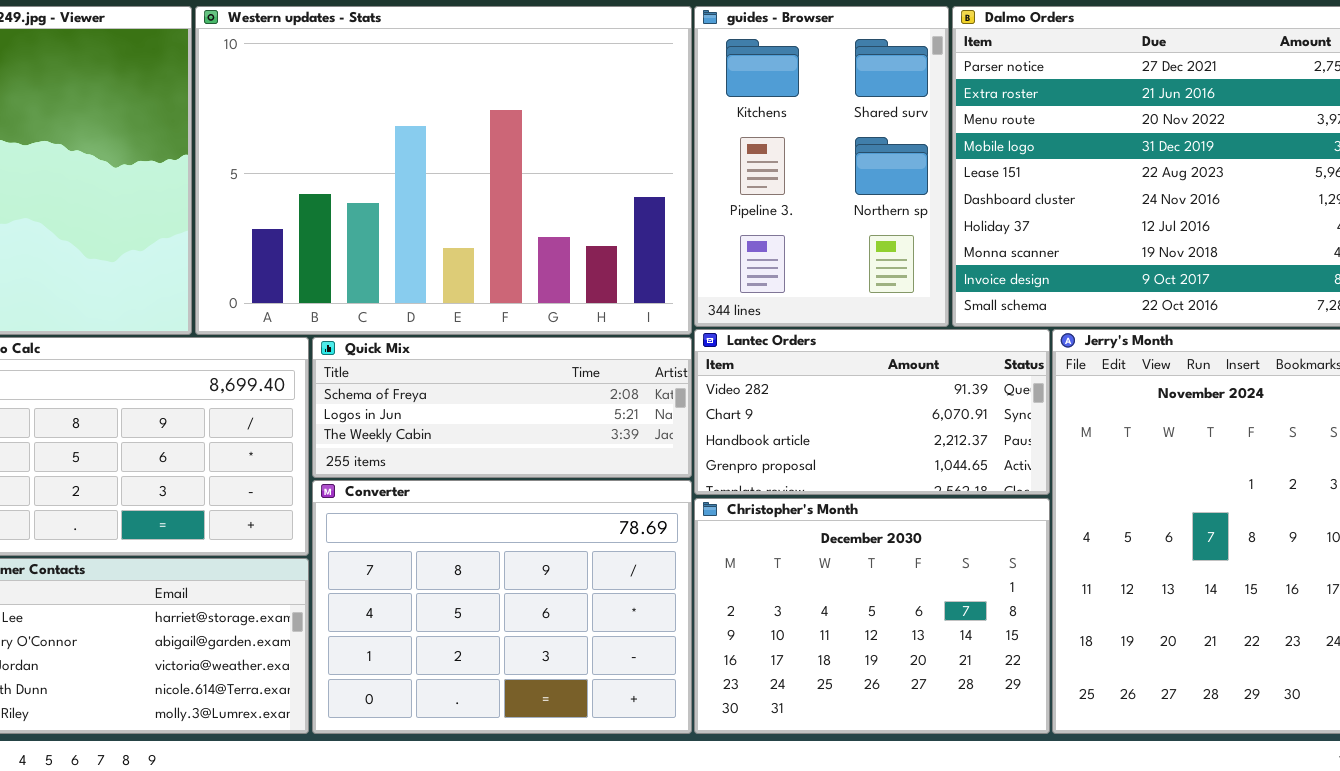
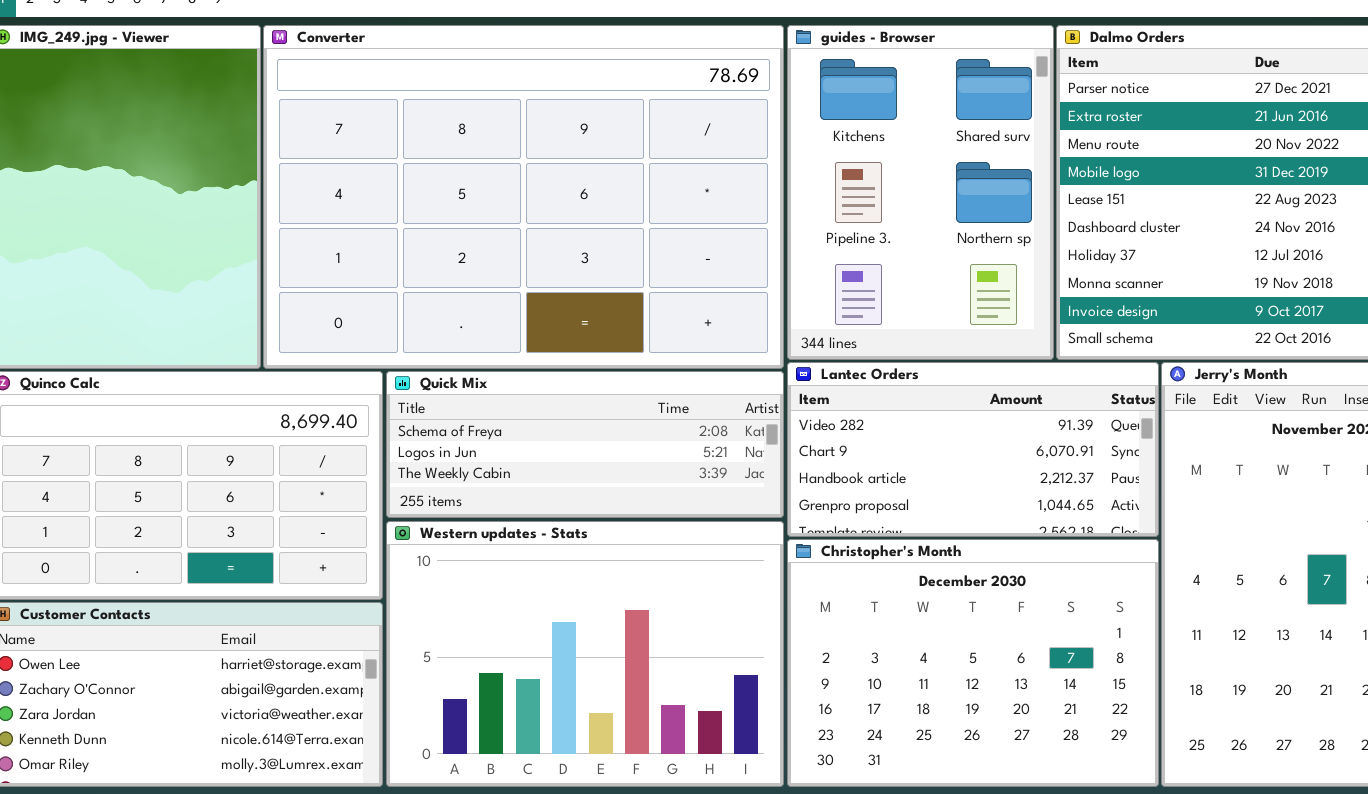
Western updates - Stats: [195,6,692,335] -> [386,521,784,787], moved, resized
Converter: [312,480,692,734] -> [263,25,784,369], moved, resized

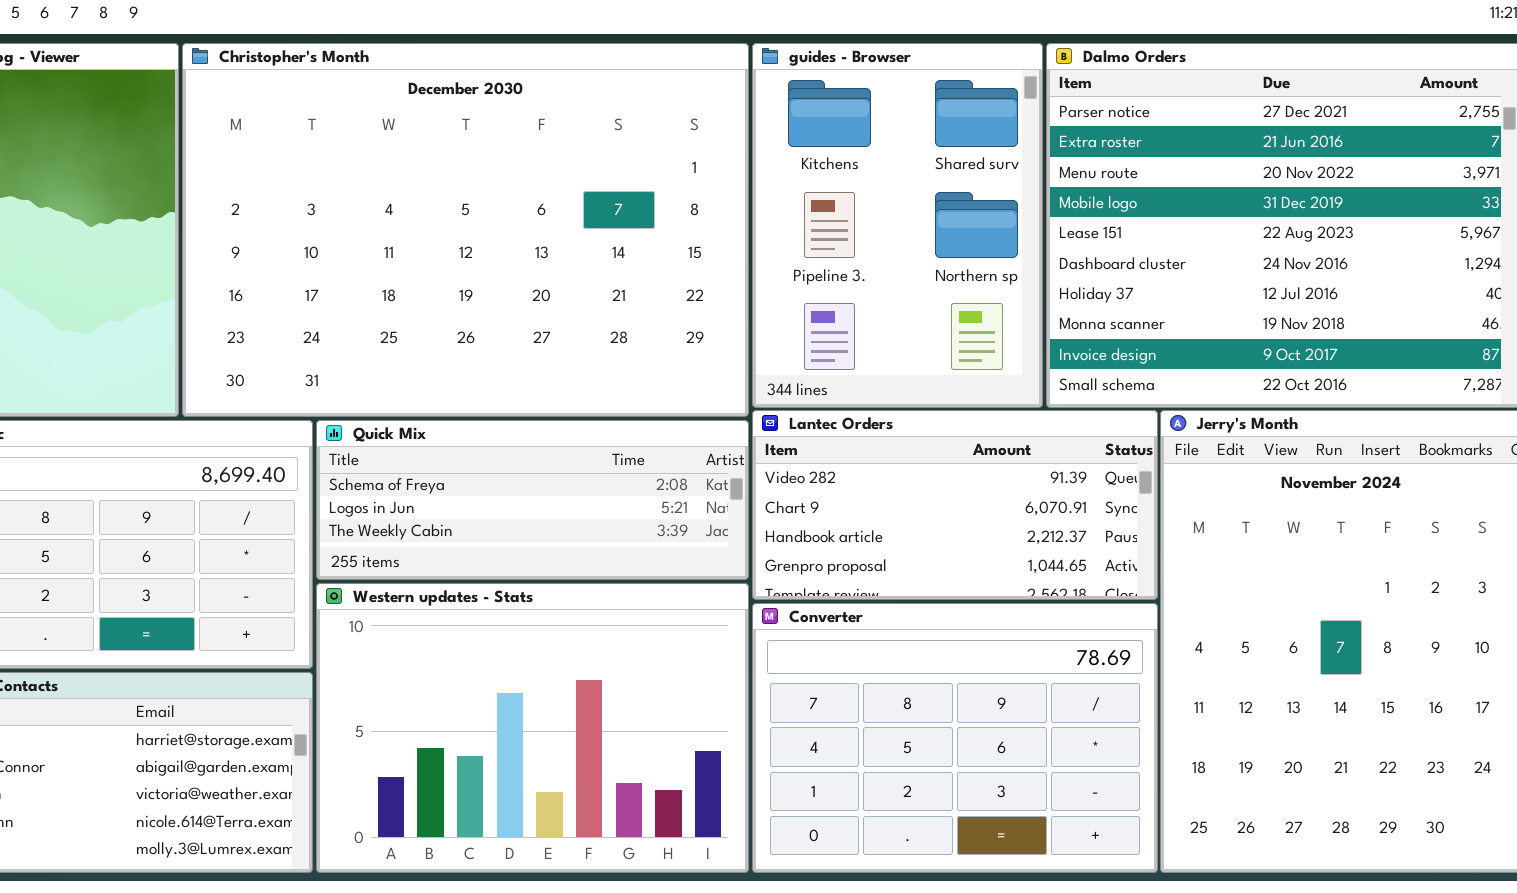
Converter: [263,25,784,369] -> [752,603,1158,873], moved, resized
Christopher's Month: [787,539,1159,787] -> [182,43,749,417], moved, resized

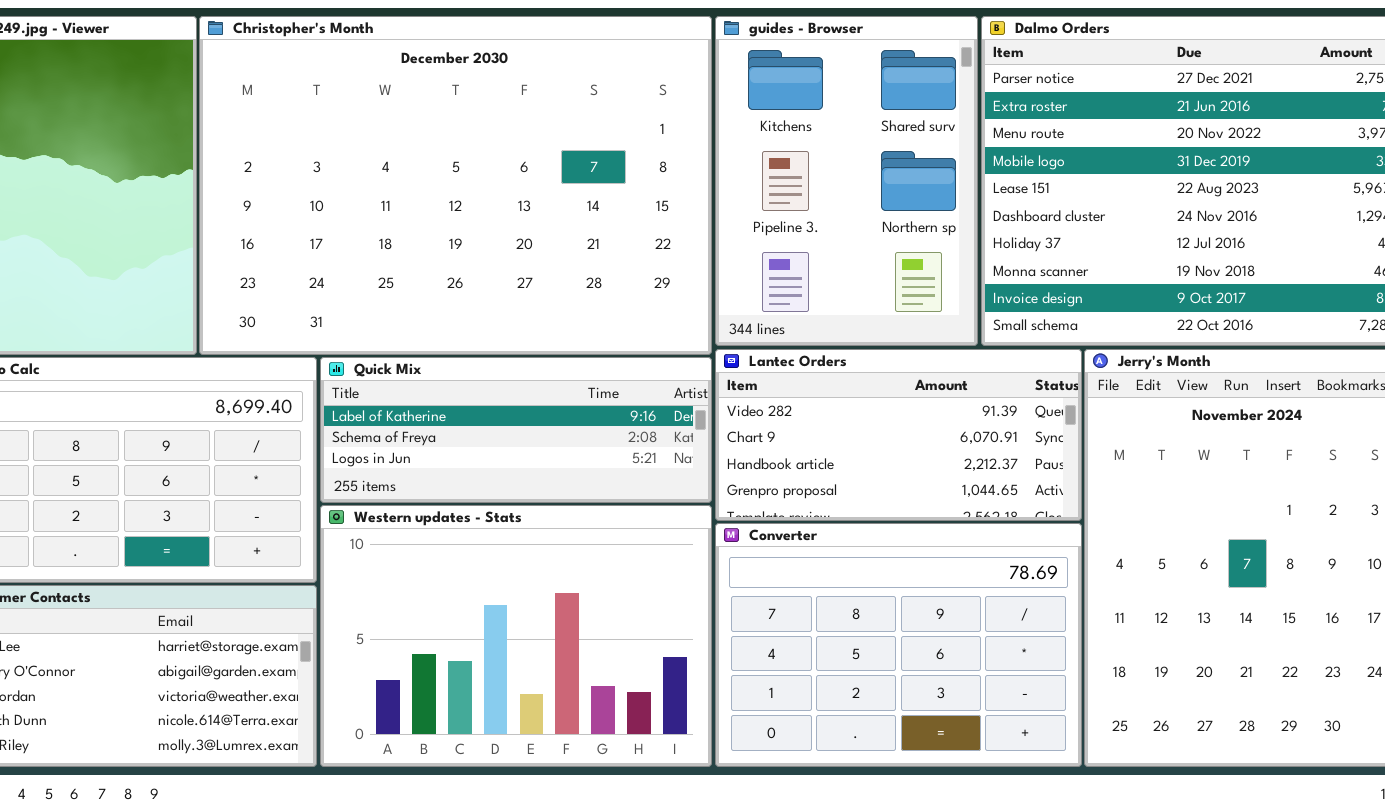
Quick Mix: [316,420,749,580] -> [320,357,712,503], scrolled up 1 row

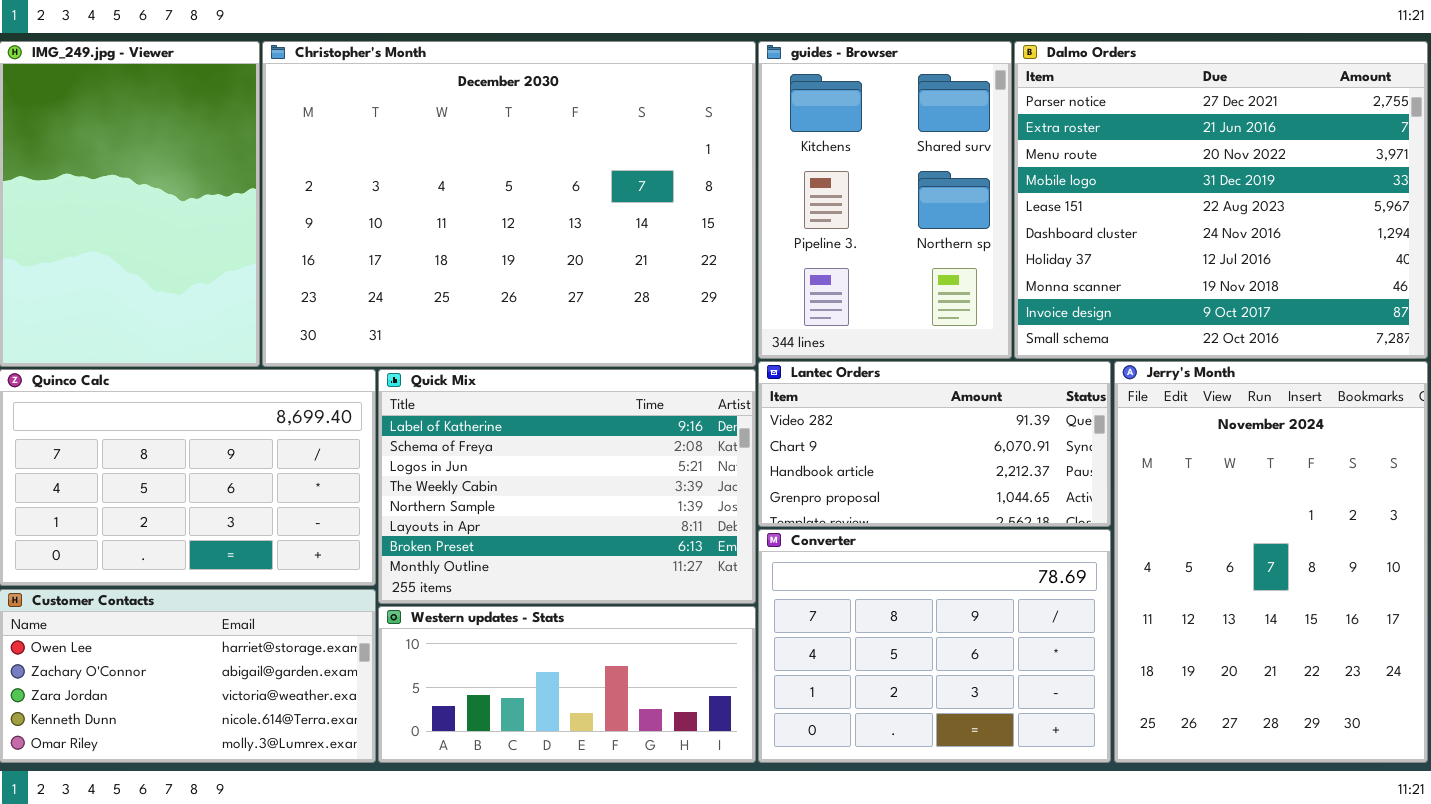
Quick Mix: [320,357,712,503] -> [378,369,756,604], resized
Western updates - Stats: [320,505,712,767] -> [378,606,756,763], resized

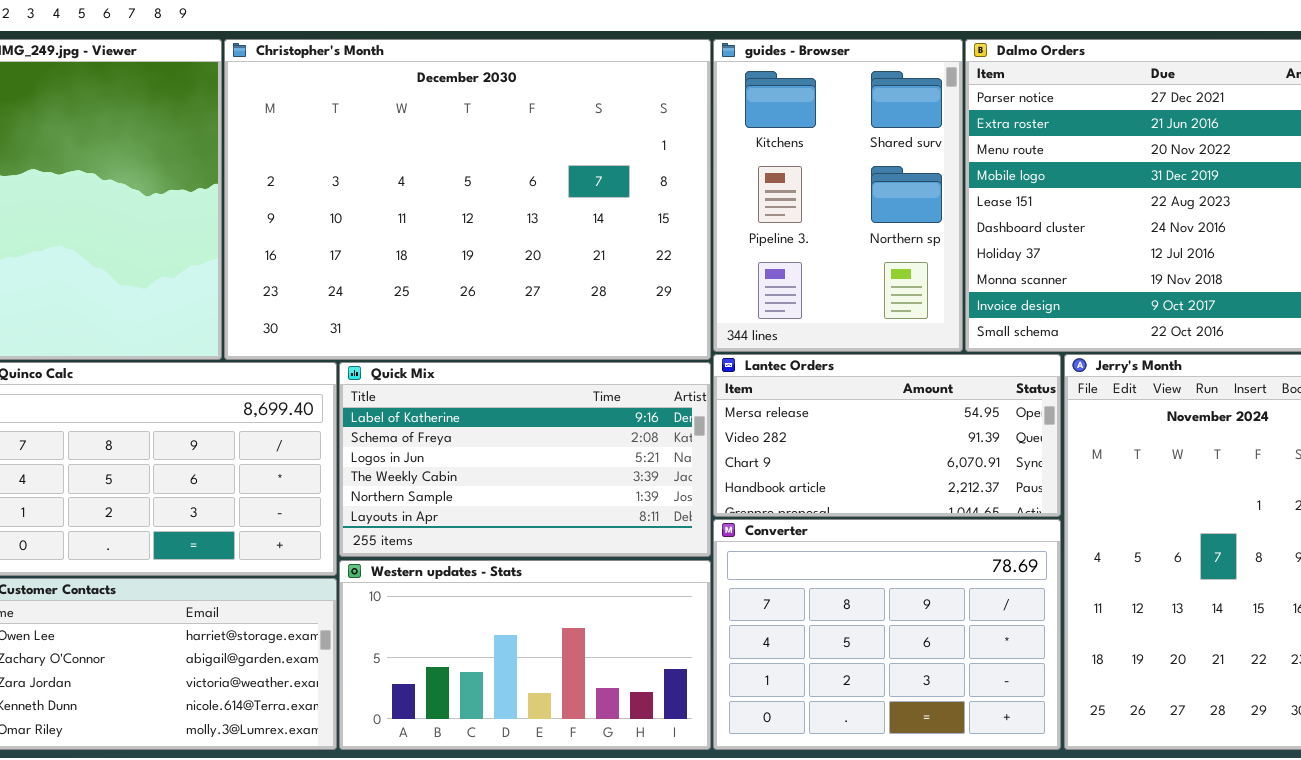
Lantec Orders: [758,361,1111,527] -> [713,354,1061,517], scrolled up 1 row
Quick Mix: [378,369,756,604] -> [339,362,711,557], resized
Western updates - Stats: [378,606,756,763] -> [339,560,711,750], resized

